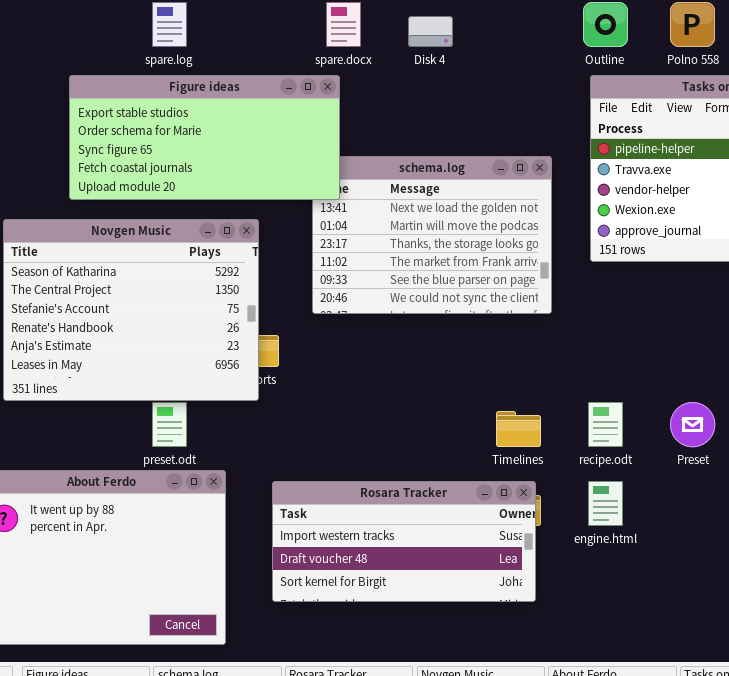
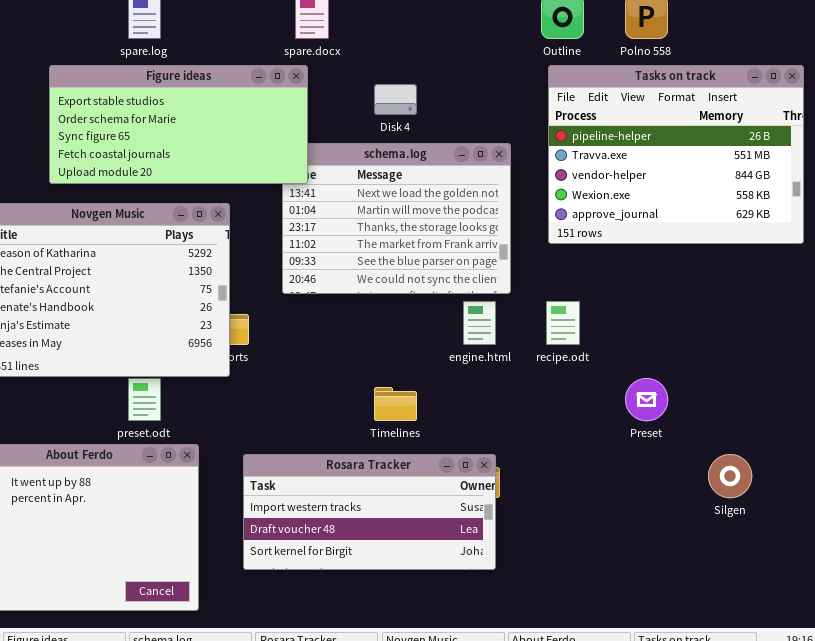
Disk 4: [408,16,453,47] -> [374,84,417,115], moved
recipe.odt: [588,402,623,447] -> [546,301,580,345], moved
Timelines: [496,411,541,447] -> [374,387,417,421], moved
engine.html: [588,481,623,526] -> [463,301,496,345], moved

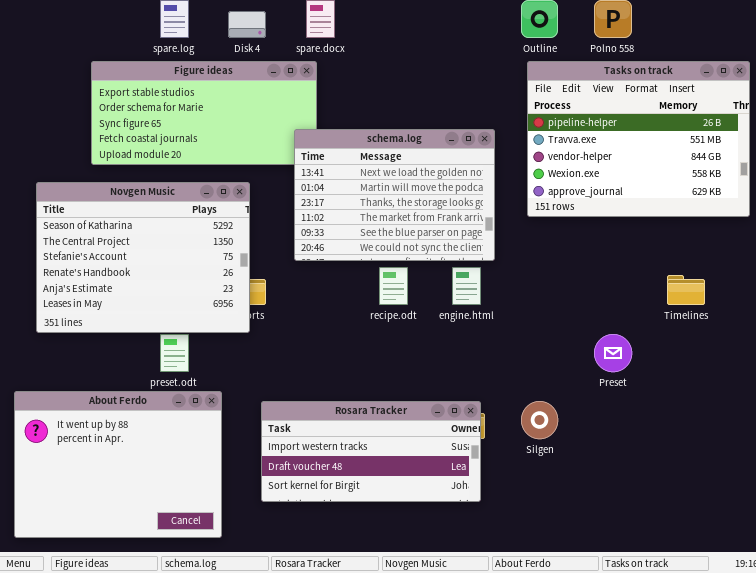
Disk 4: [374,84,417,115] -> [228,11,266,38], moved
schema.log: [282,143,511,294] -> [294,129,495,261], raised
recipe.odt: [546,301,580,345] -> [379,267,408,305], moved
Timelines: [374,387,417,421] -> [667,275,705,305], moved
Silgen: [708,454,752,498] -> [521,401,558,439], moved

